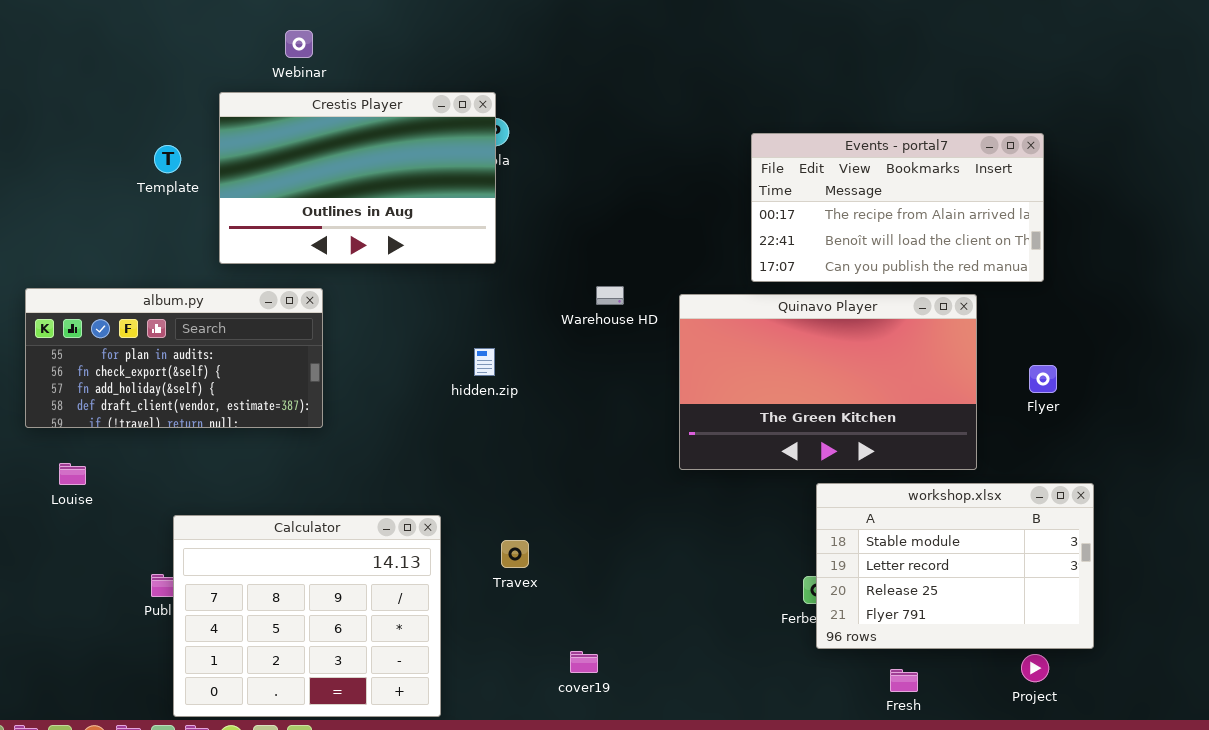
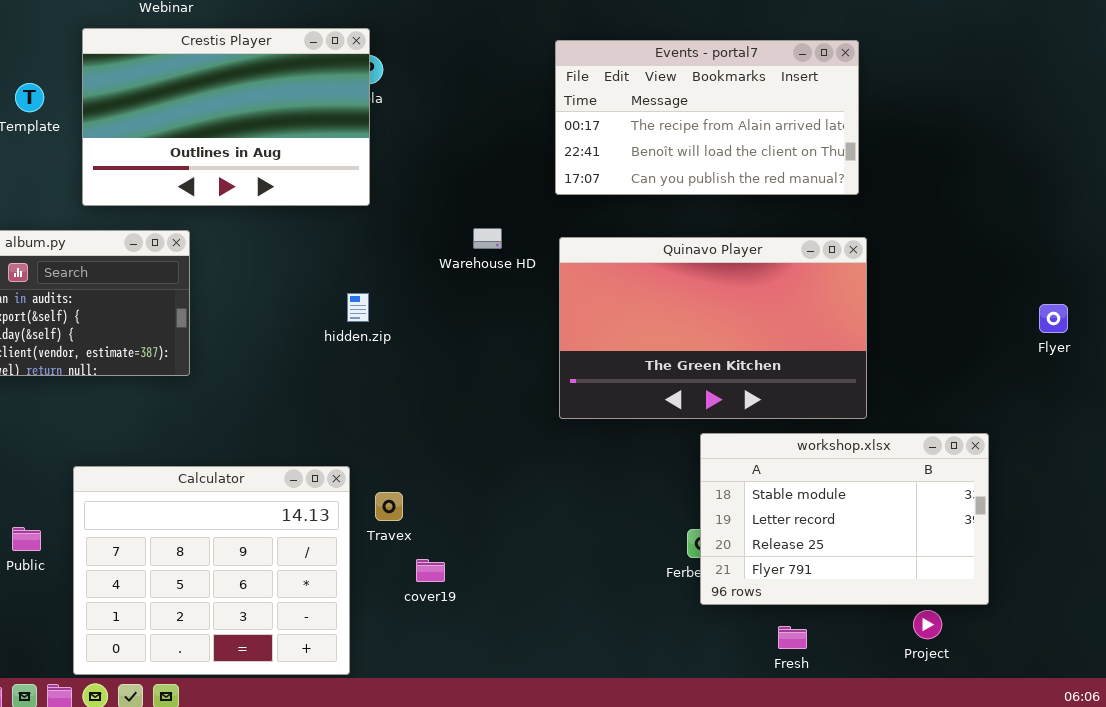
Events - portal7: [751,133,1044,282] -> [555,40,859,195], moved
Flyer: [1029,365,1057,393] -> [1039,304,1068,333], moved
Calculator: [173,515,441,717] -> [73,466,350,675], moved
cover19: [570,651,598,673] -> [416,559,445,582], moved

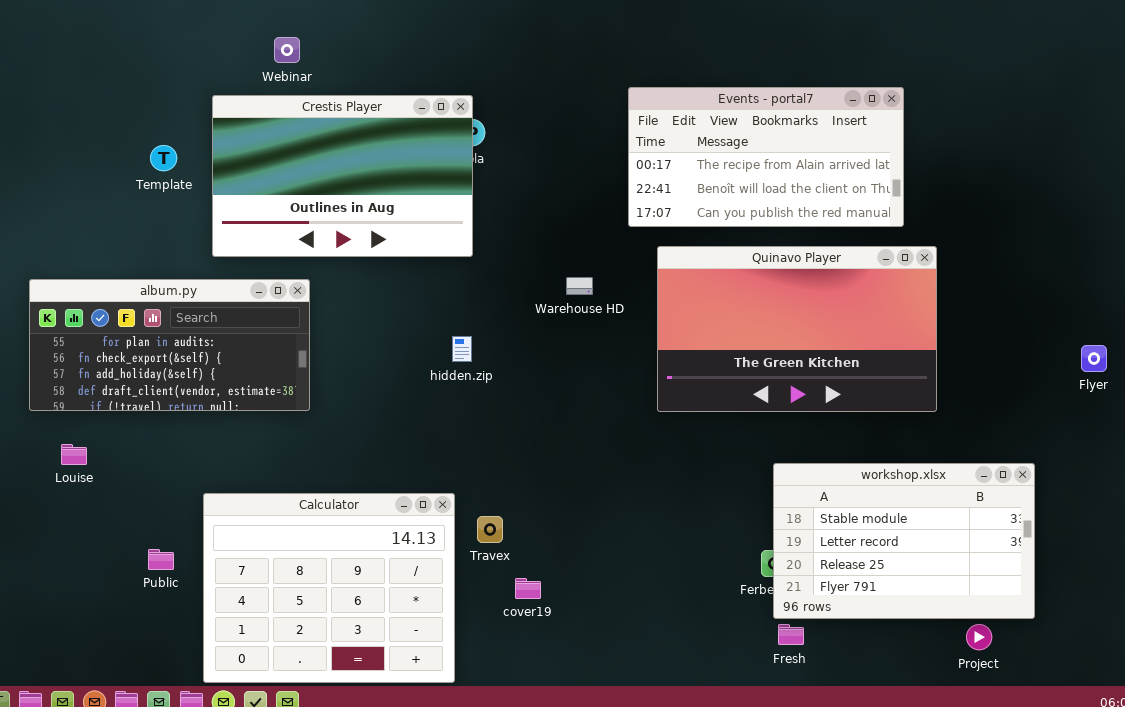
Events - portal7: [555,40,859,195] -> [628,87,904,227], moved
Quinavo Player: [559,237,867,419] -> [657,246,937,412], moved
Fresh: [778,626,807,649] -> [778,624,804,645], moved

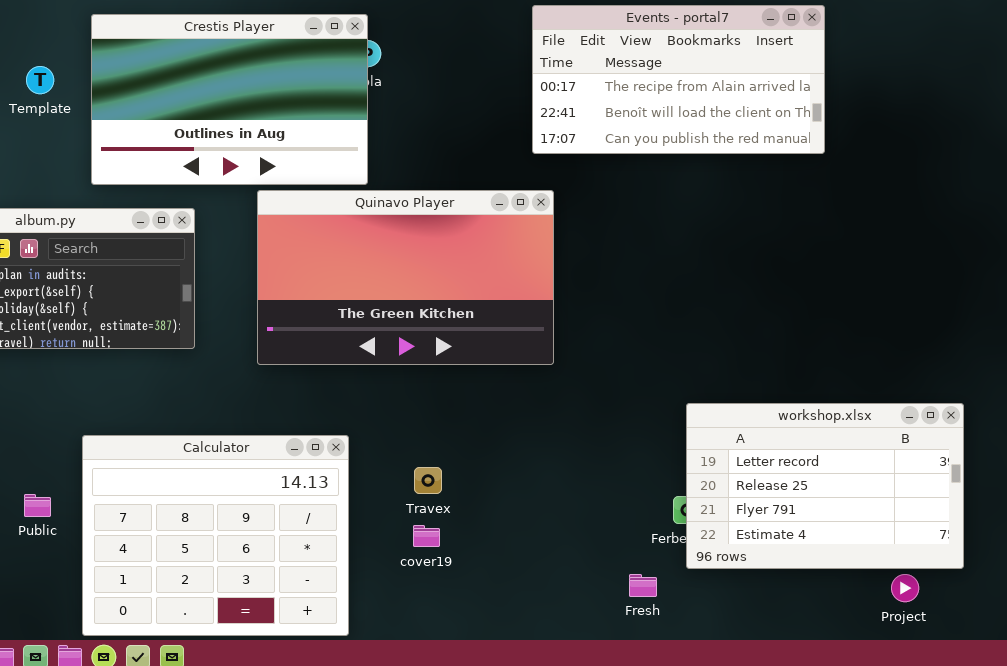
Quinavo Player: [657,246,937,412] -> [257,190,554,365], moved
workshop.xlsx: [773,463,1035,619] -> [686,403,964,569], scrolled down 1 row
Travex: [477,516,503,543] -> [414,467,442,494], moved
Fresh: [778,624,804,645] -> [629,574,657,597], moved

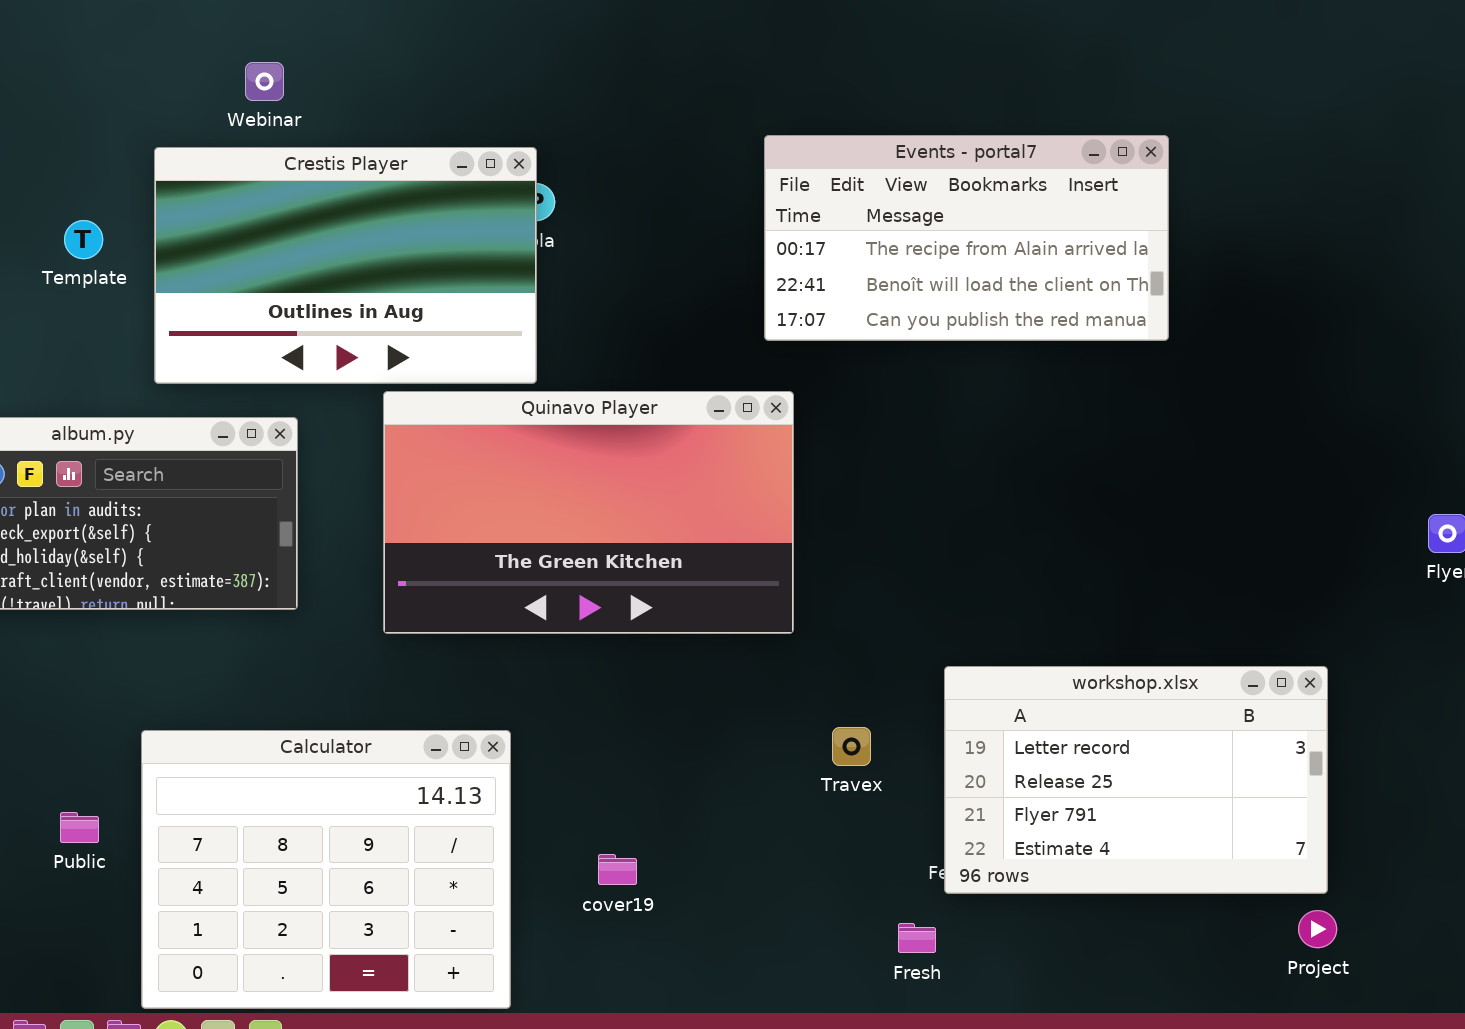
workshop.xlsx: [686,403,964,569] -> [944,666,1328,894], moved
Travex: [414,467,442,494] -> [832,727,871,766], moved
Project: [891,574,919,602] -> [1298,910,1337,948], moved

